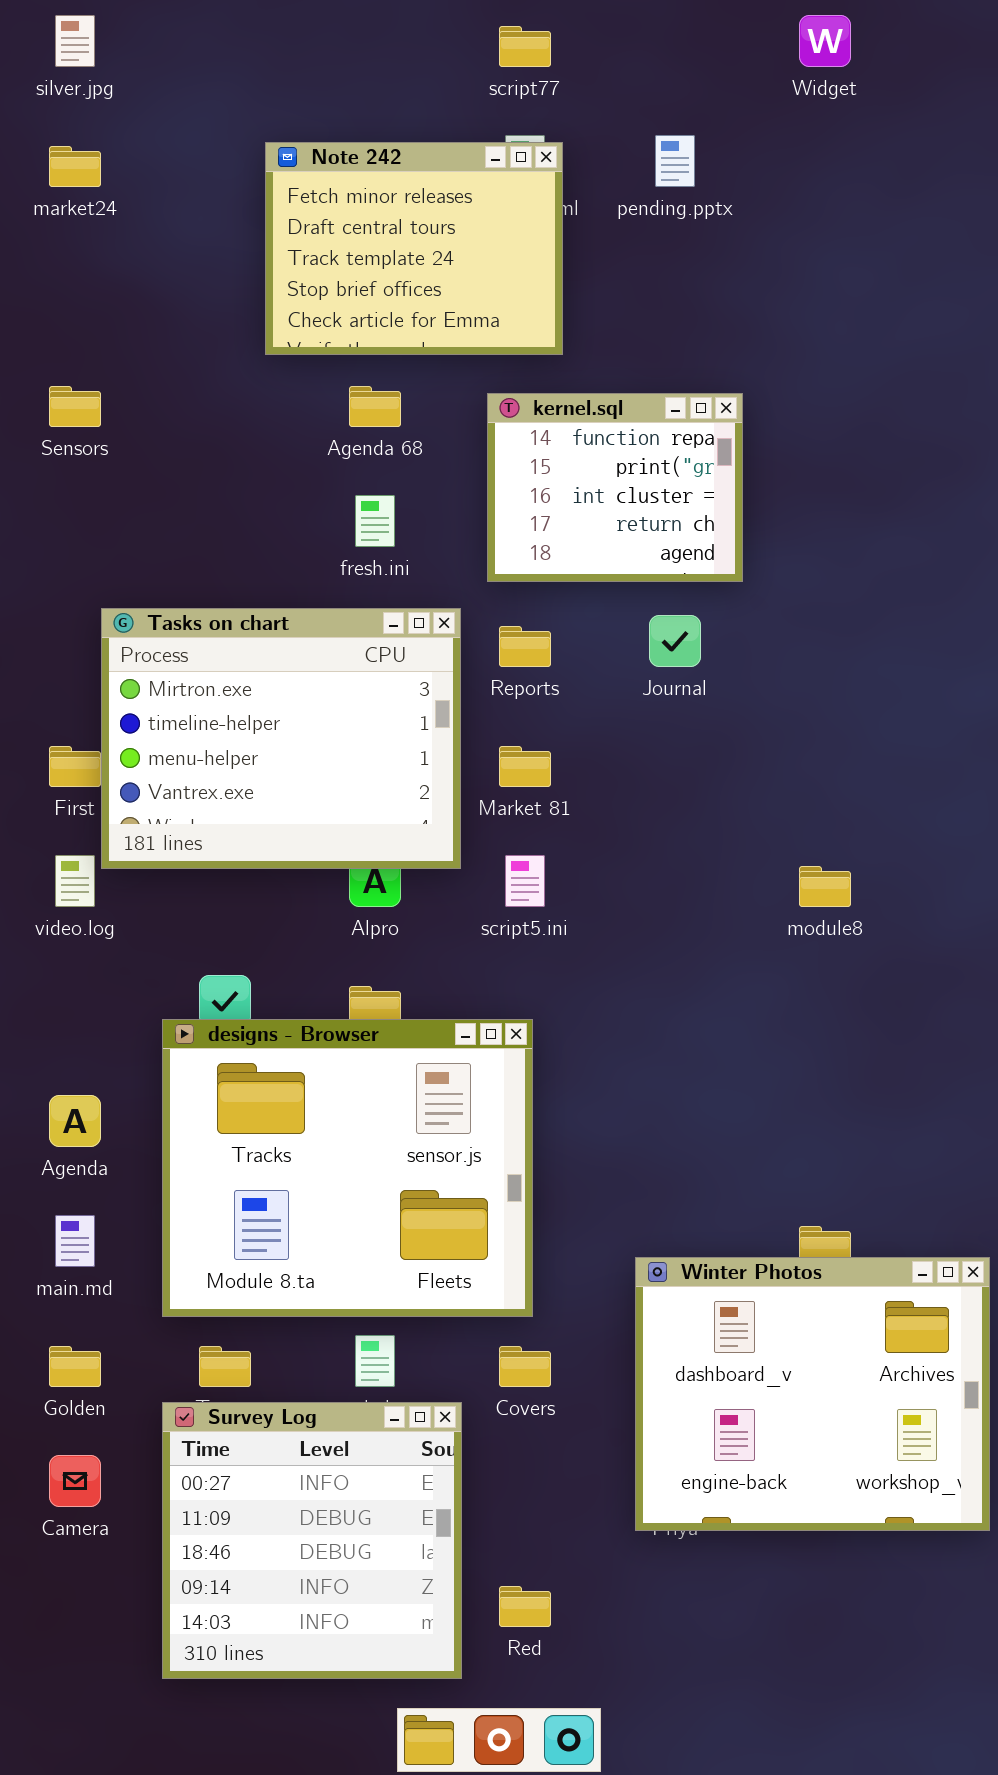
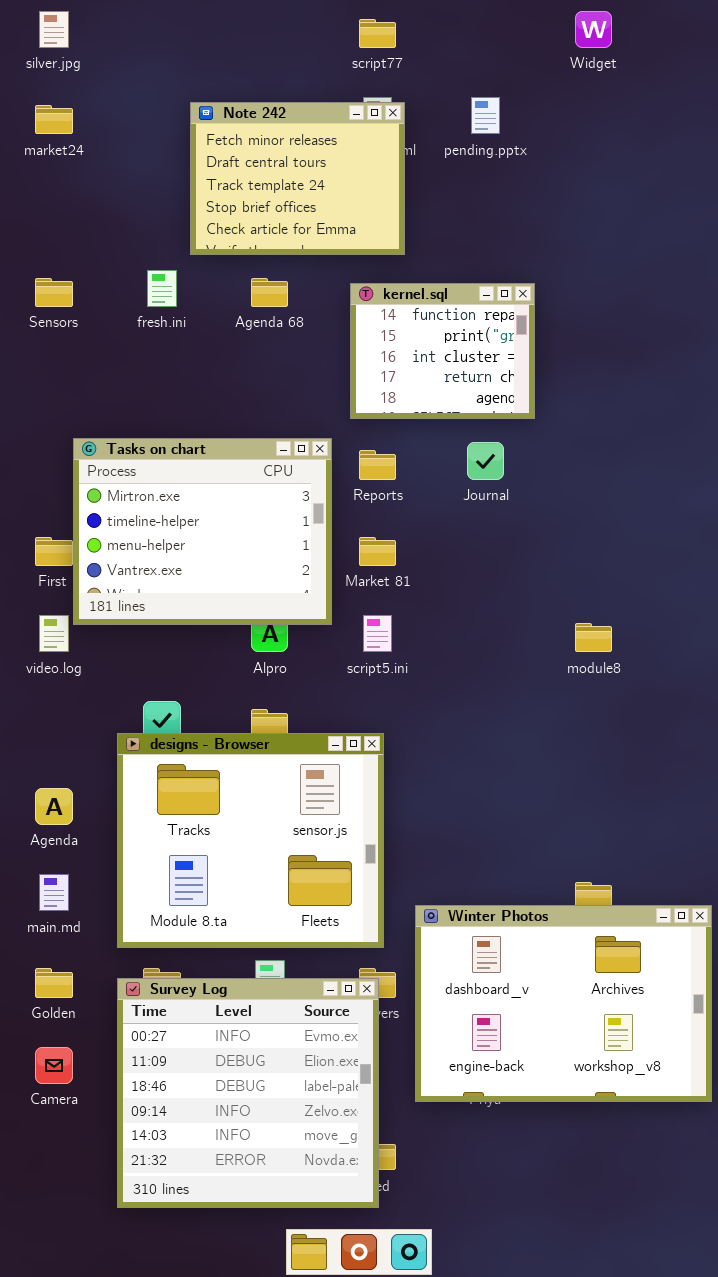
fresh.ini: [355,495,395,547] -> [147,270,177,307], moved
Winter Photos: [635,1257,990,1531] -> [415,905,712,1102], resized
Survey Log: [162,1402,462,1679] -> [117,978,379,1208], resized

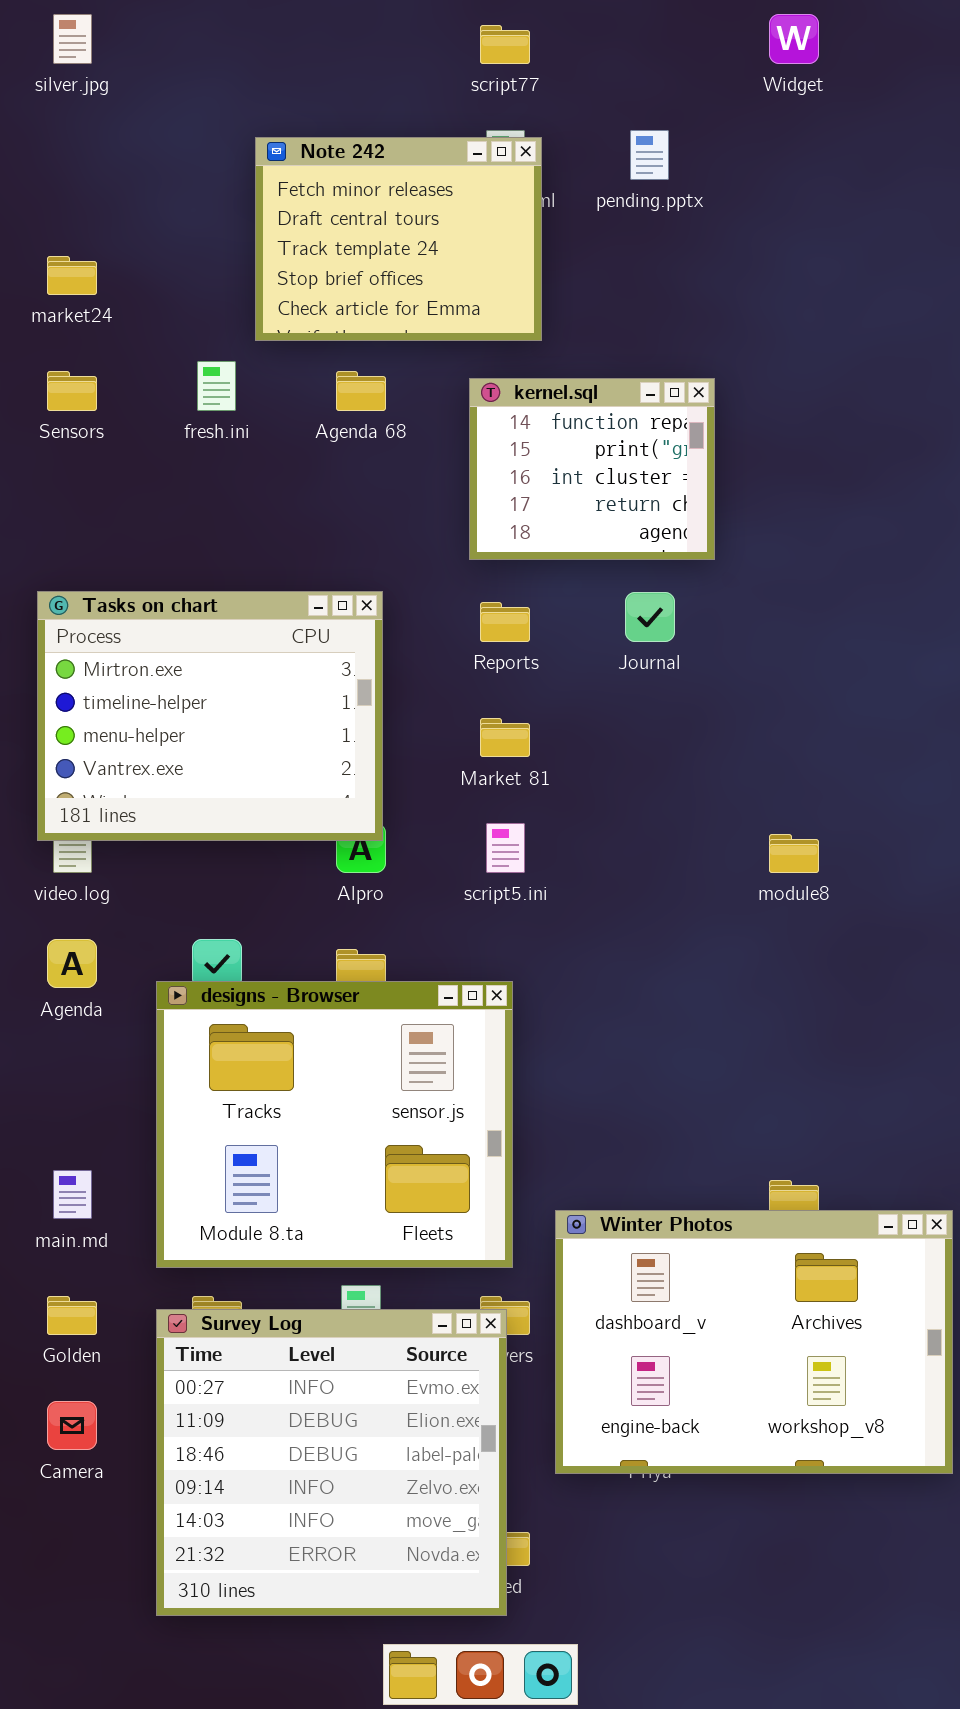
market24: [35,105,73,134] -> [47,256,97,295], moved
Tasks on chart: [73,438,332,625] -> [37,591,383,841], moved
Agenda: [35,788,73,825] -> [47,939,97,988], moved

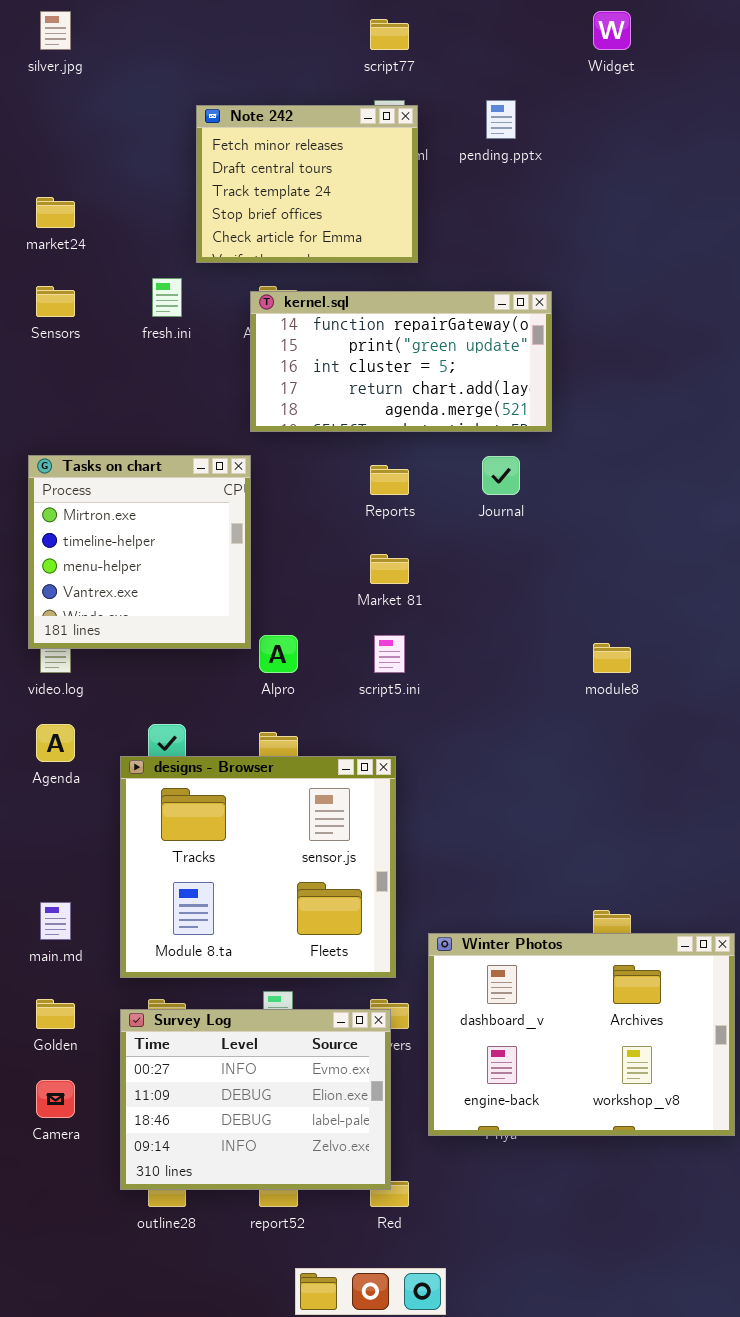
kernel.sql: [469,378,715,560] -> [250,291,552,432], resized
Tasks on chart: [37,591,383,841] -> [28,455,251,649], resized
Survey Log: [156,1309,507,1616] -> [120,1009,391,1190], resized

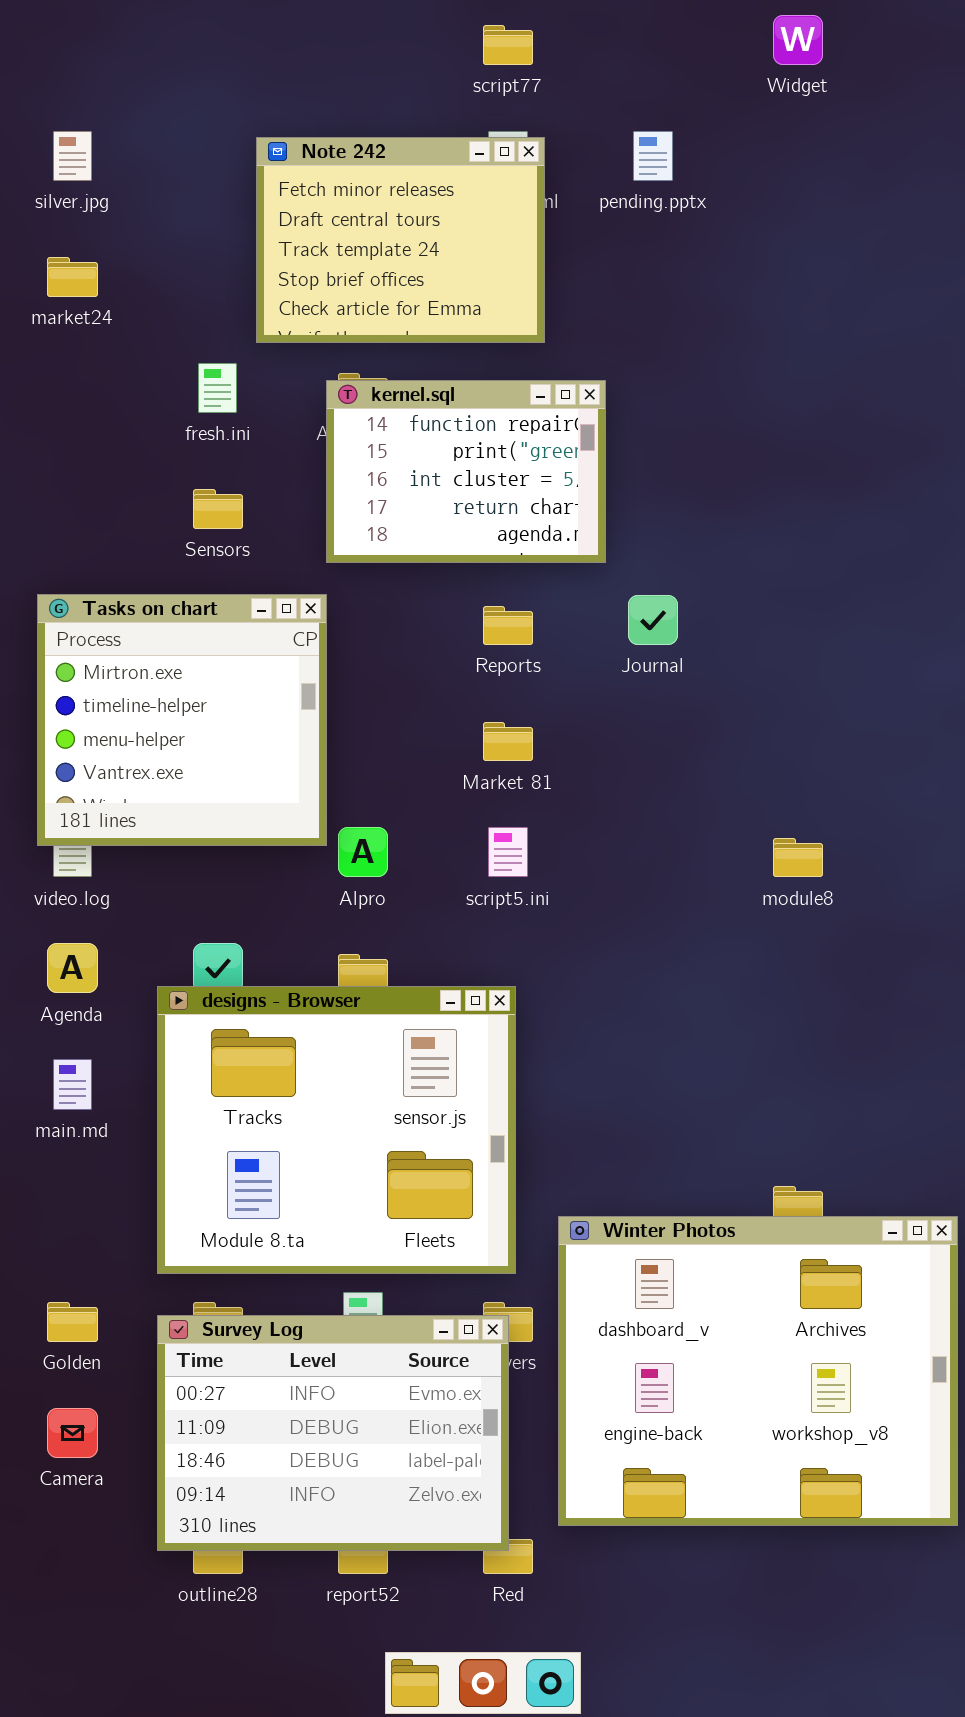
silver.jpg: [40,11,71,50] -> [53,131,92,181], moved
Sensors: [36,286,75,317] -> [193,489,243,529], moved
kernel.sql: [250,291,552,432] -> [326,380,606,563], resized
main.md: [40,902,71,940] -> [53,1059,92,1110], moved
Winter Photos: [428,933,735,1136] -> [558,1216,958,1526], resized

